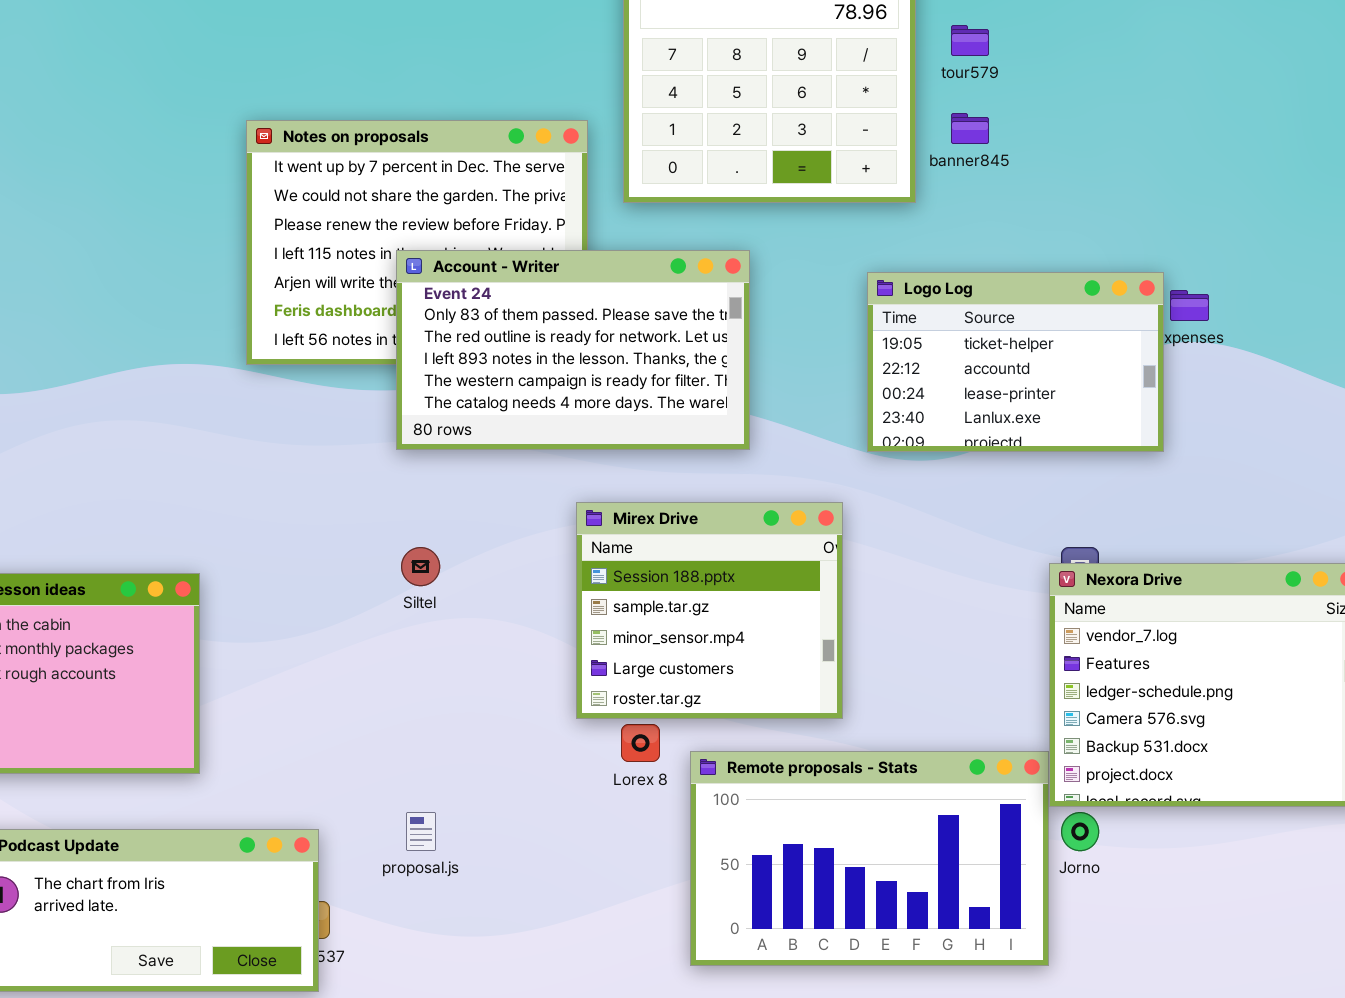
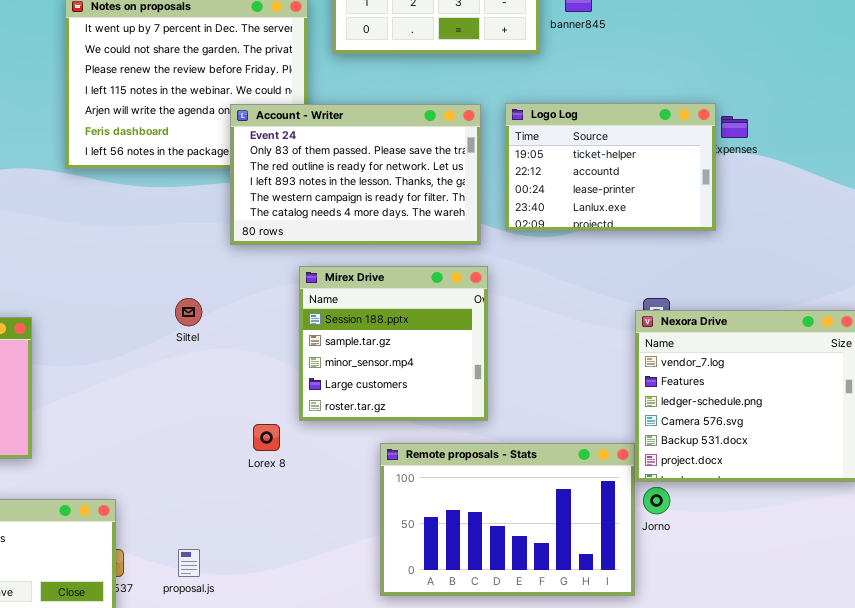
Account - Writer: [396,250,750,450] -> [230,104,481,245], moved
Lorex 8: [621,724,660,762] -> [253,424,280,451], moved
proposal.js: [406,812,436,851] -> [178,549,200,577], moved

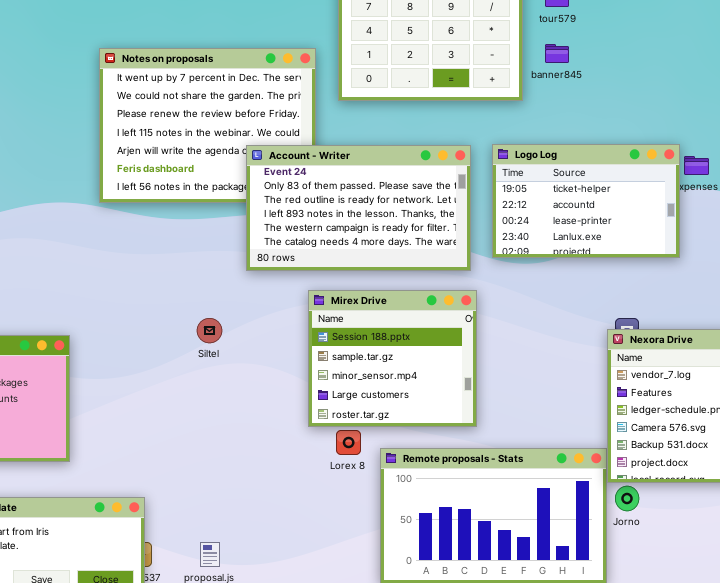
Lorex 8: [253,424,280,451] -> [336,430,361,455], moved

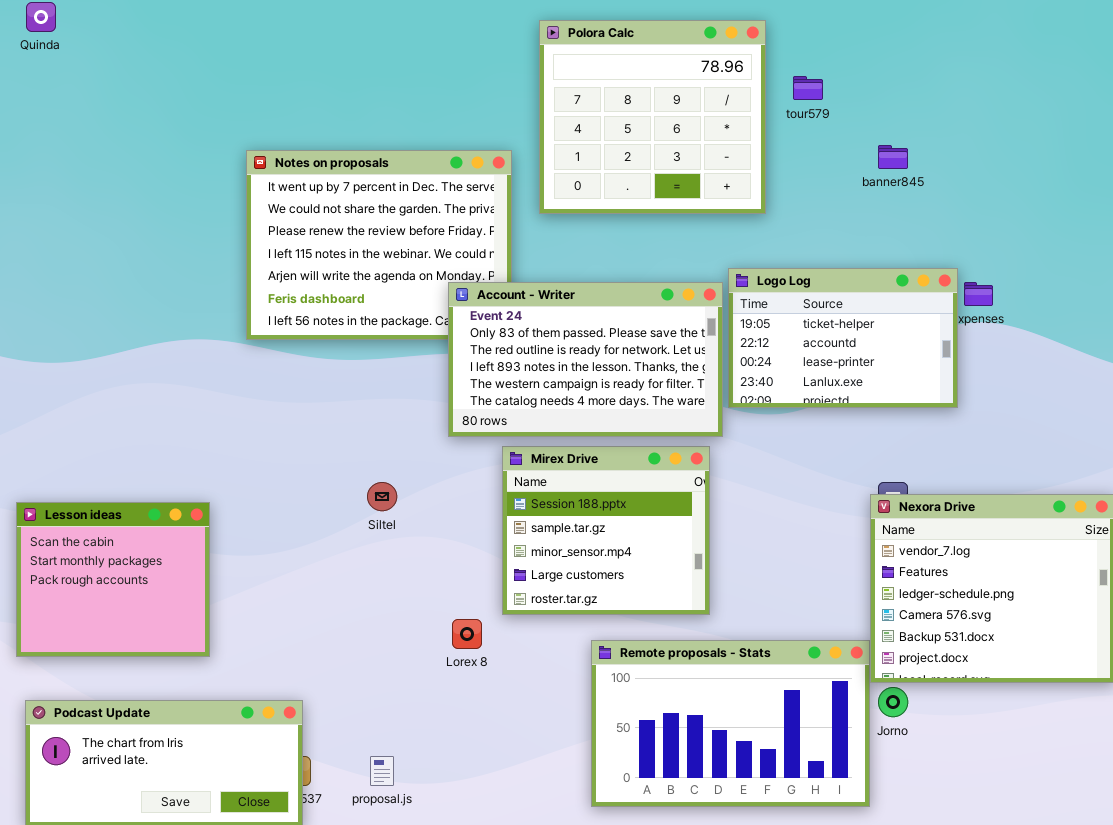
banner845: [545,44,569,63] -> [878,145,908,169], moved
Account - Writer: [246,145,471,271] -> [448,282,723,437], moved
Lorex 8: [336,430,361,455] -> [452,619,482,649], moved

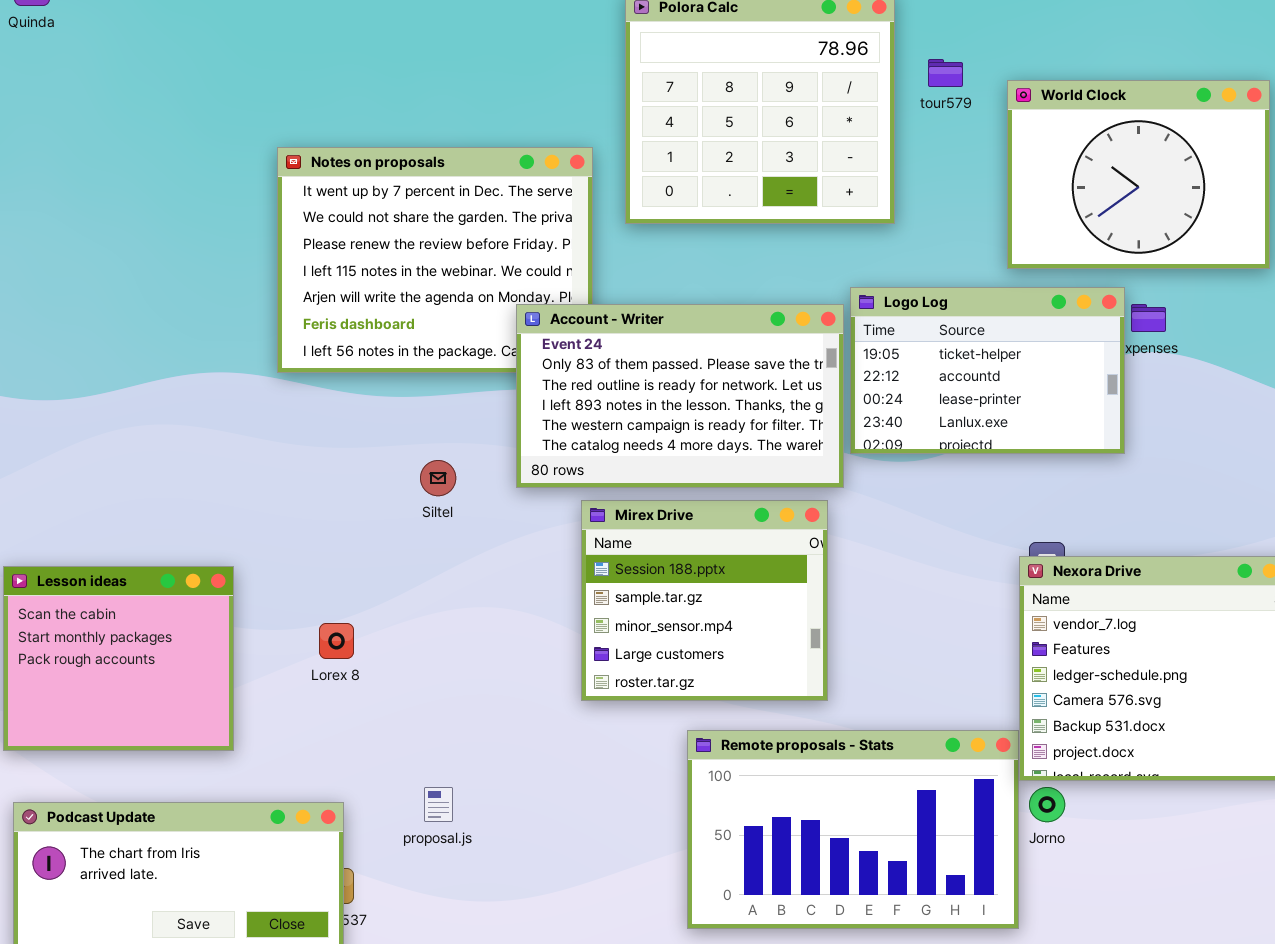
World Clock: none -> [1007,80,1270,269], opened
Siltel: [367,482,397,511] -> [420,460,456,496], moved
Lorex 8: [452,619,482,649] -> [319,623,354,659], moved
proposal.js: [370,756,394,786] -> [424,787,453,822], moved

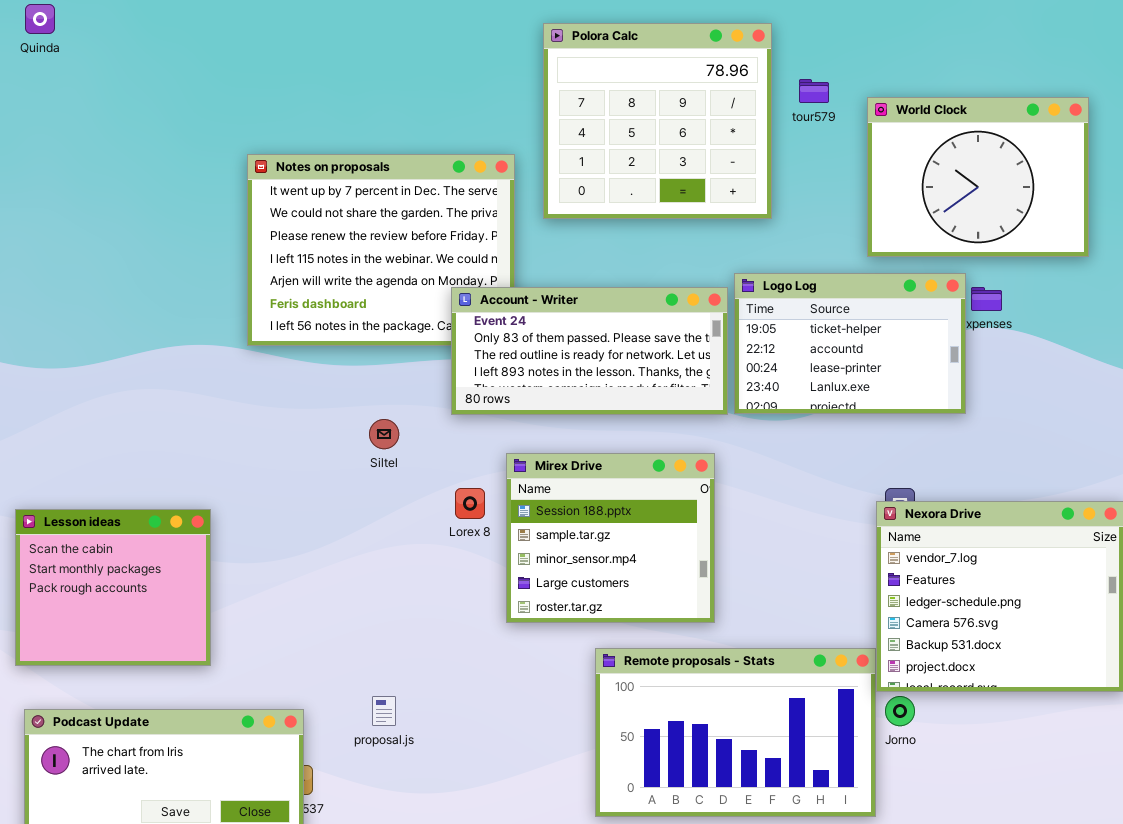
Account - Writer: [516,304,844,488] -> [451,287,728,415], resized
Lorex 8: [319,623,354,659] -> [455,488,485,519], moved

